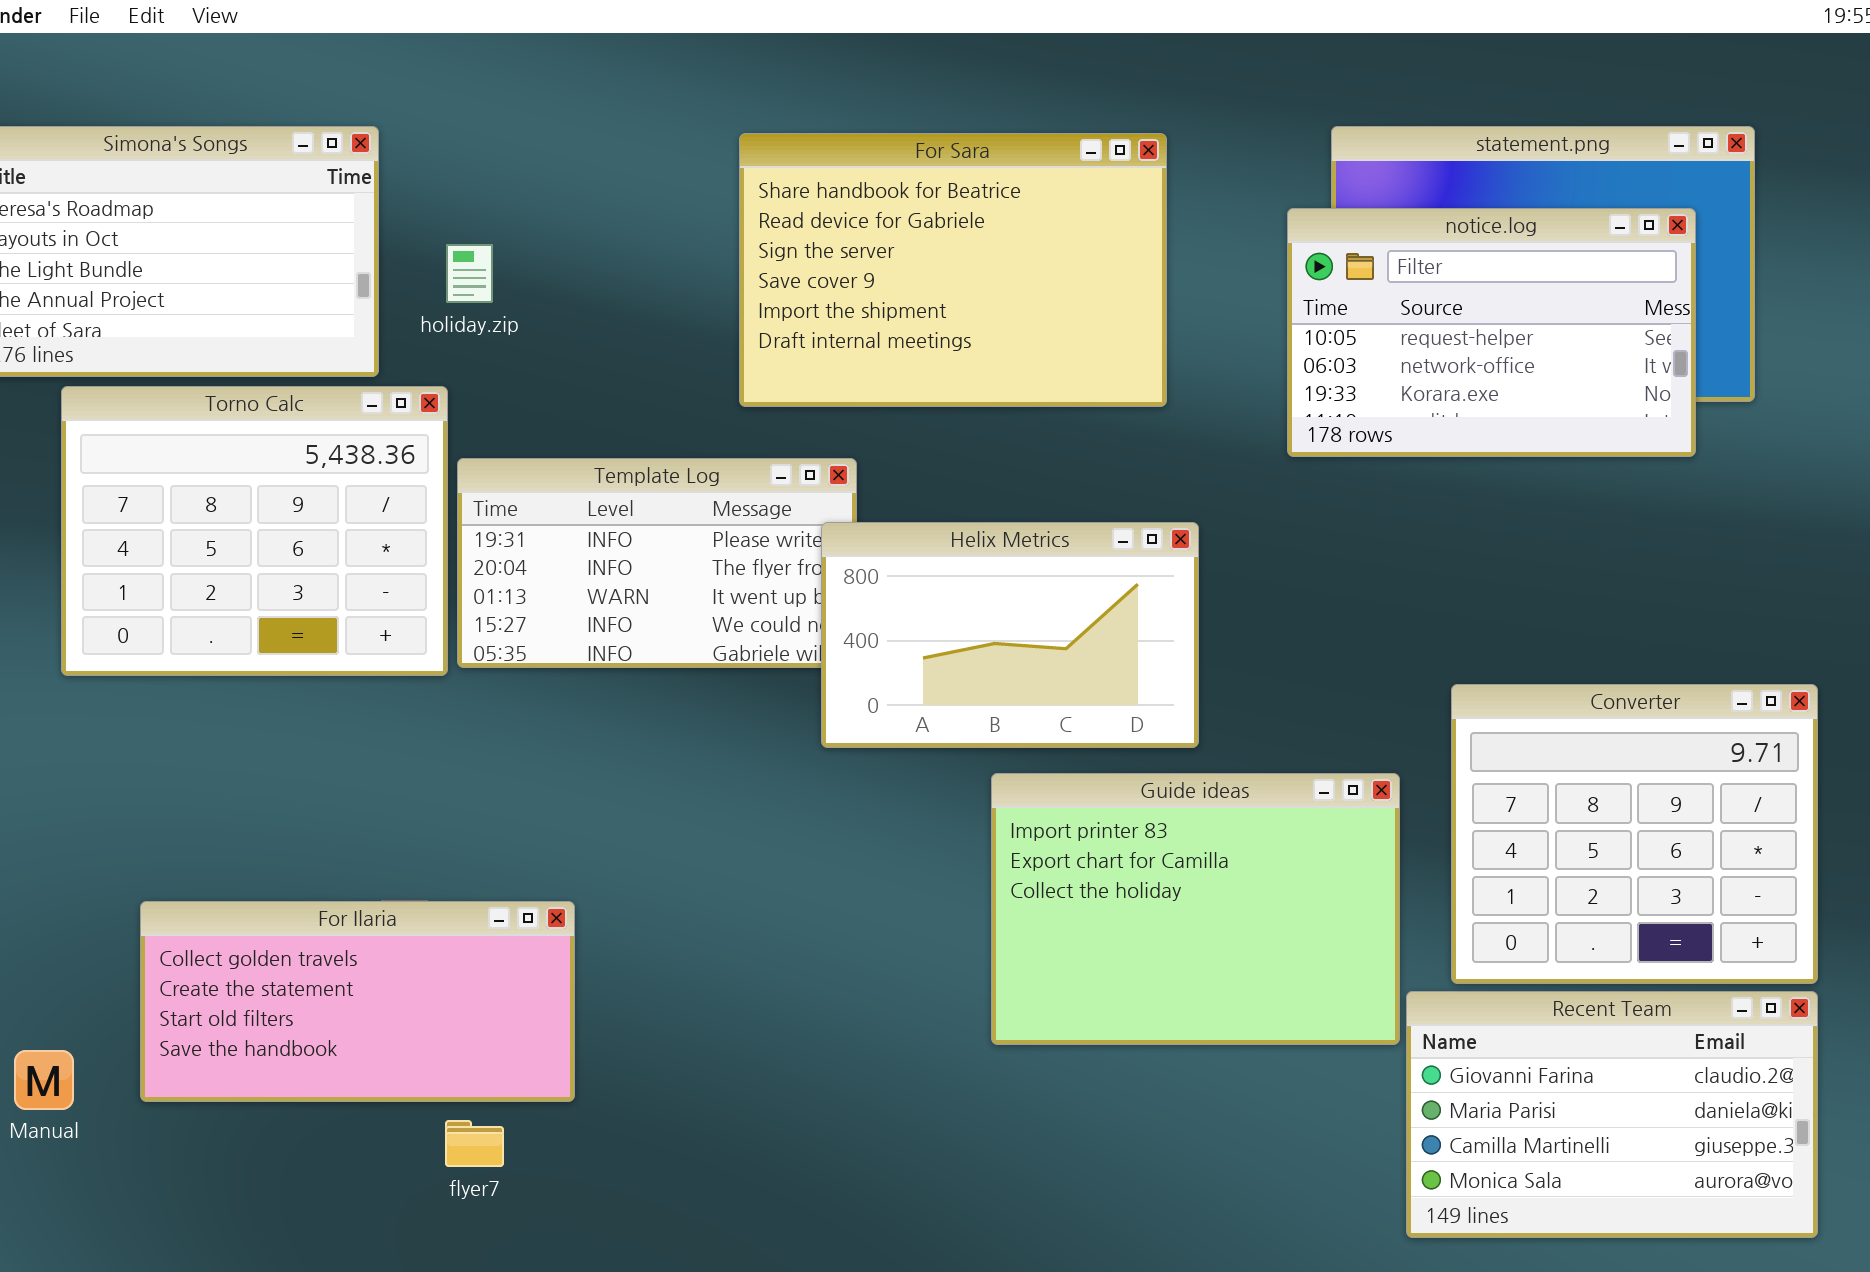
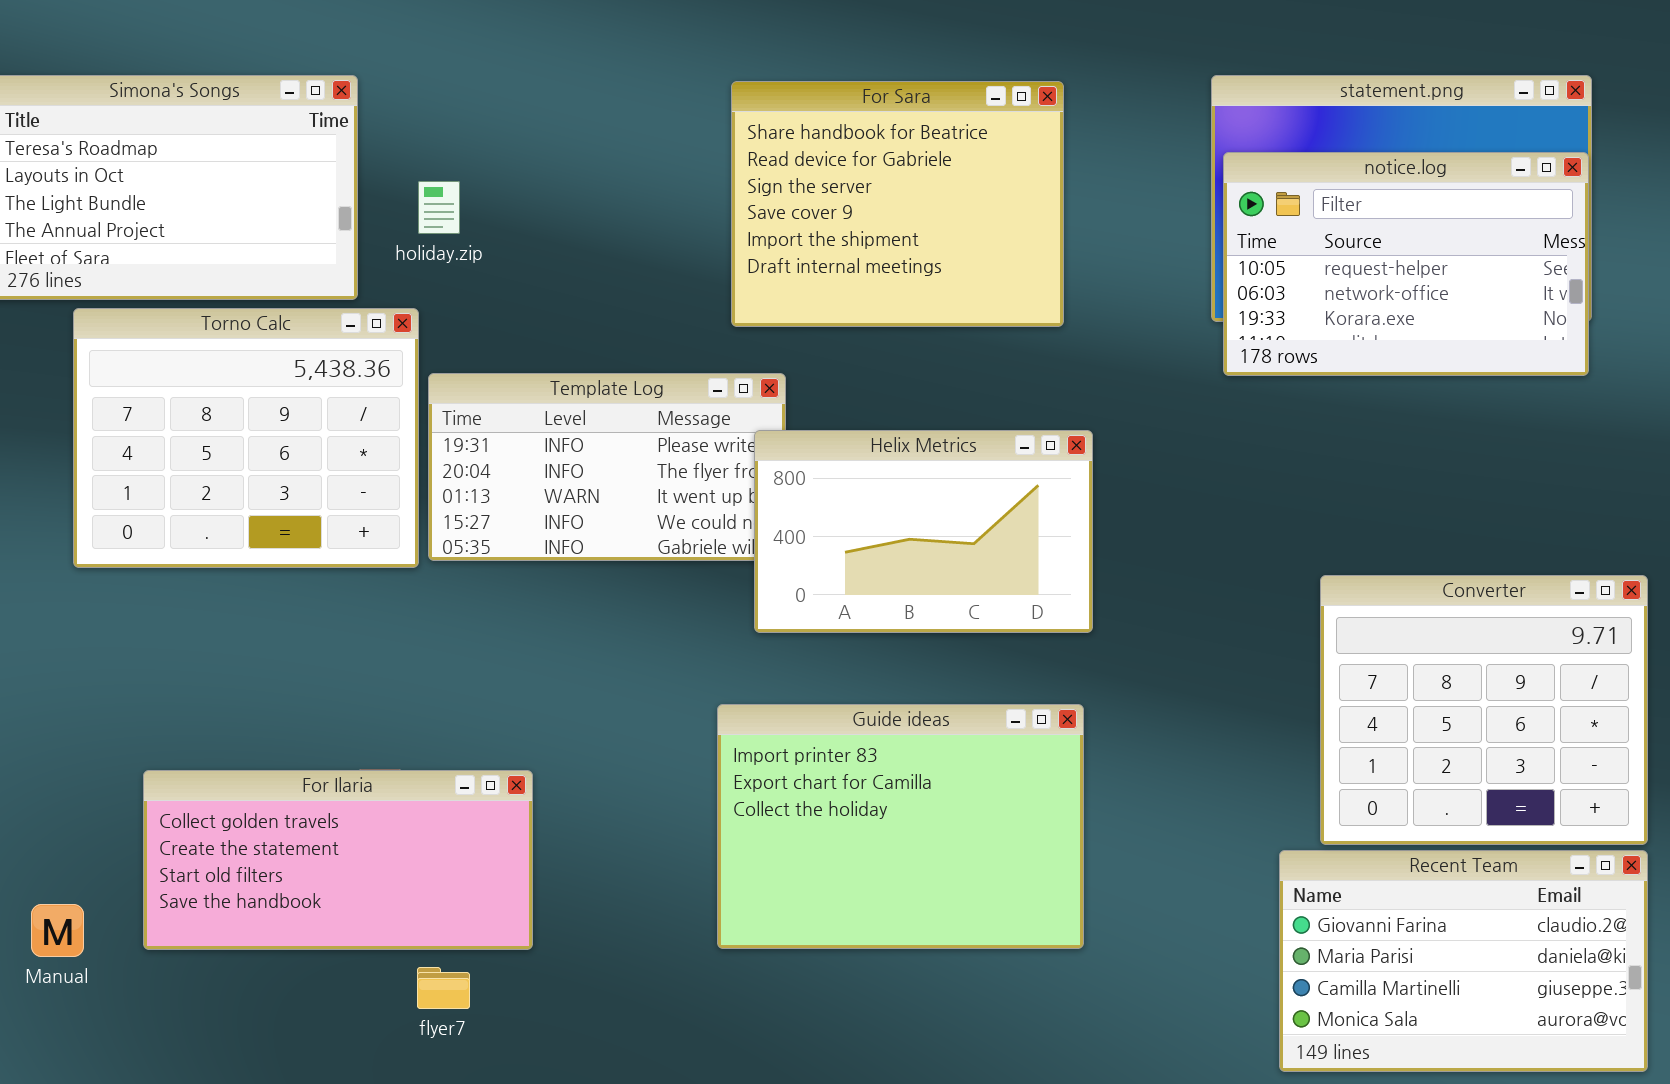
For Sara: [739,133,1167,407] -> [731,81,1064,327], resized
notice.log: [1287,208,1696,457] -> [1223,152,1589,376], moved
Guide ideas: [991,773,1400,1045] -> [717,704,1084,949], moved

